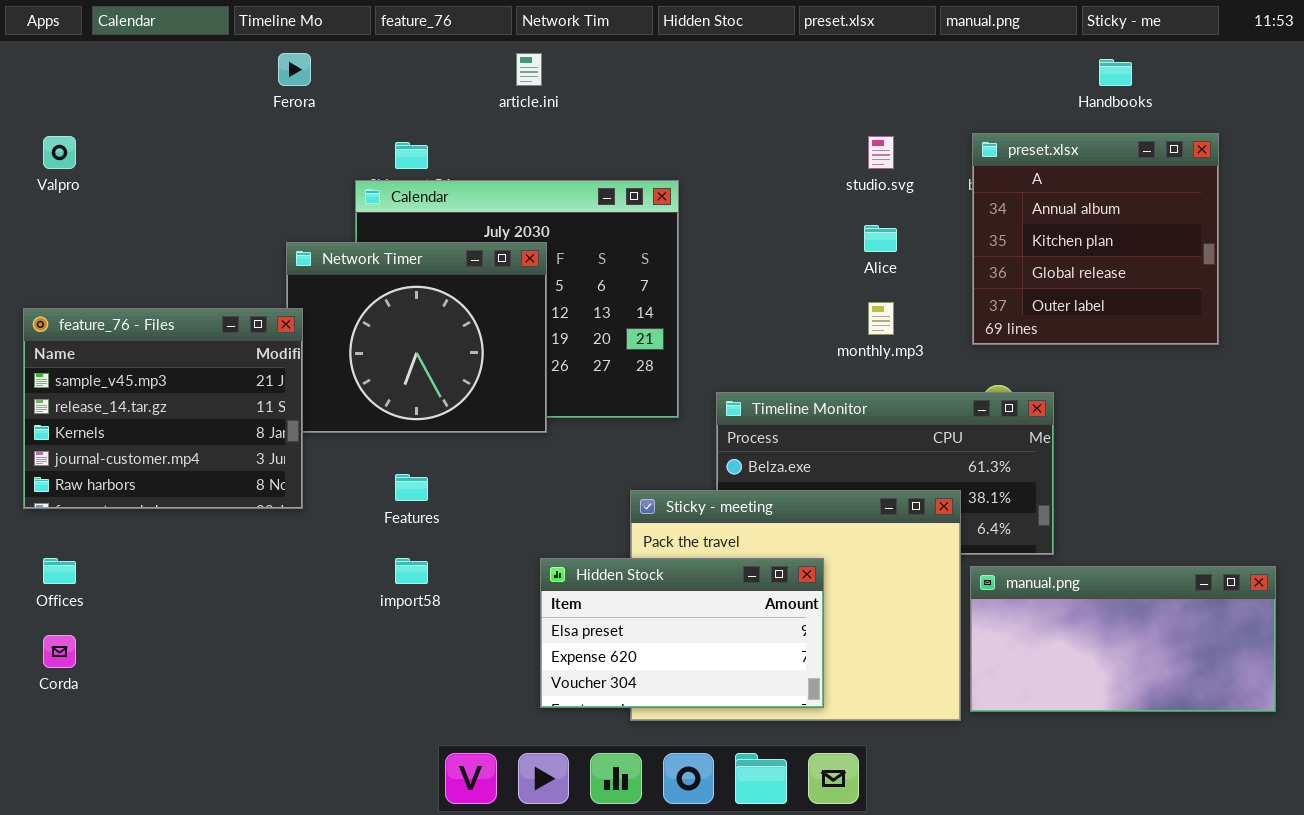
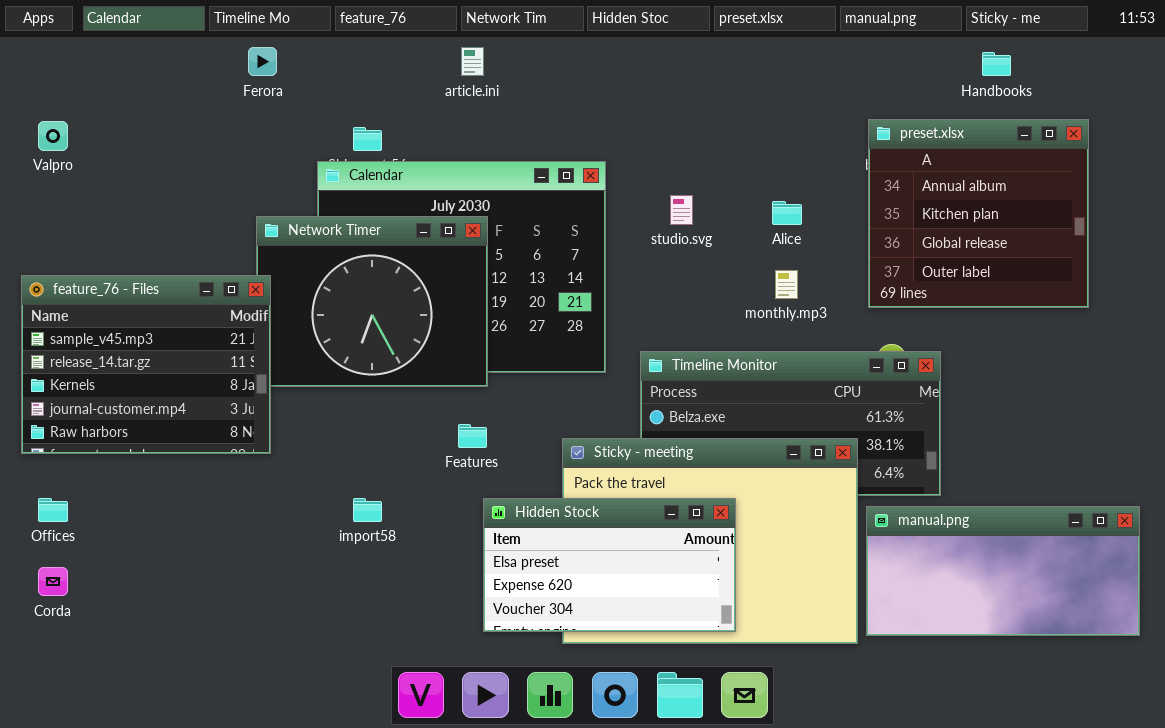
studio.svg: [868,136,894,169] -> [670,195,693,225], moved
Features: [395,474,428,501] -> [458,424,487,448], moved

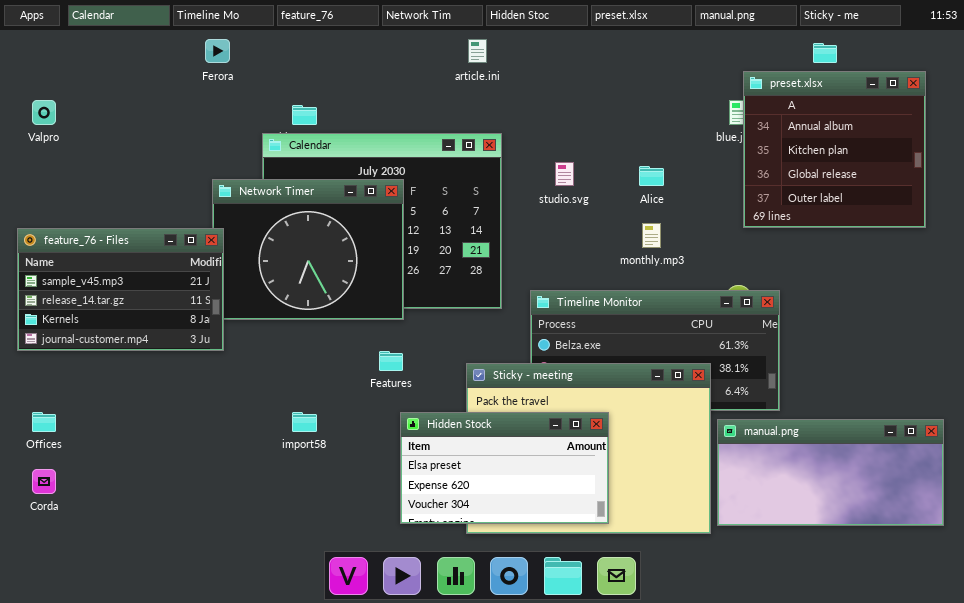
article.ini: [461,47,484,76] -> [468,39,487,63], moved
preset.xlsx: [868,119,1089,308] -> [743,71,926,228], moved
feature_76 - Files: [21,275,271,454] -> [17,228,224,351], resized

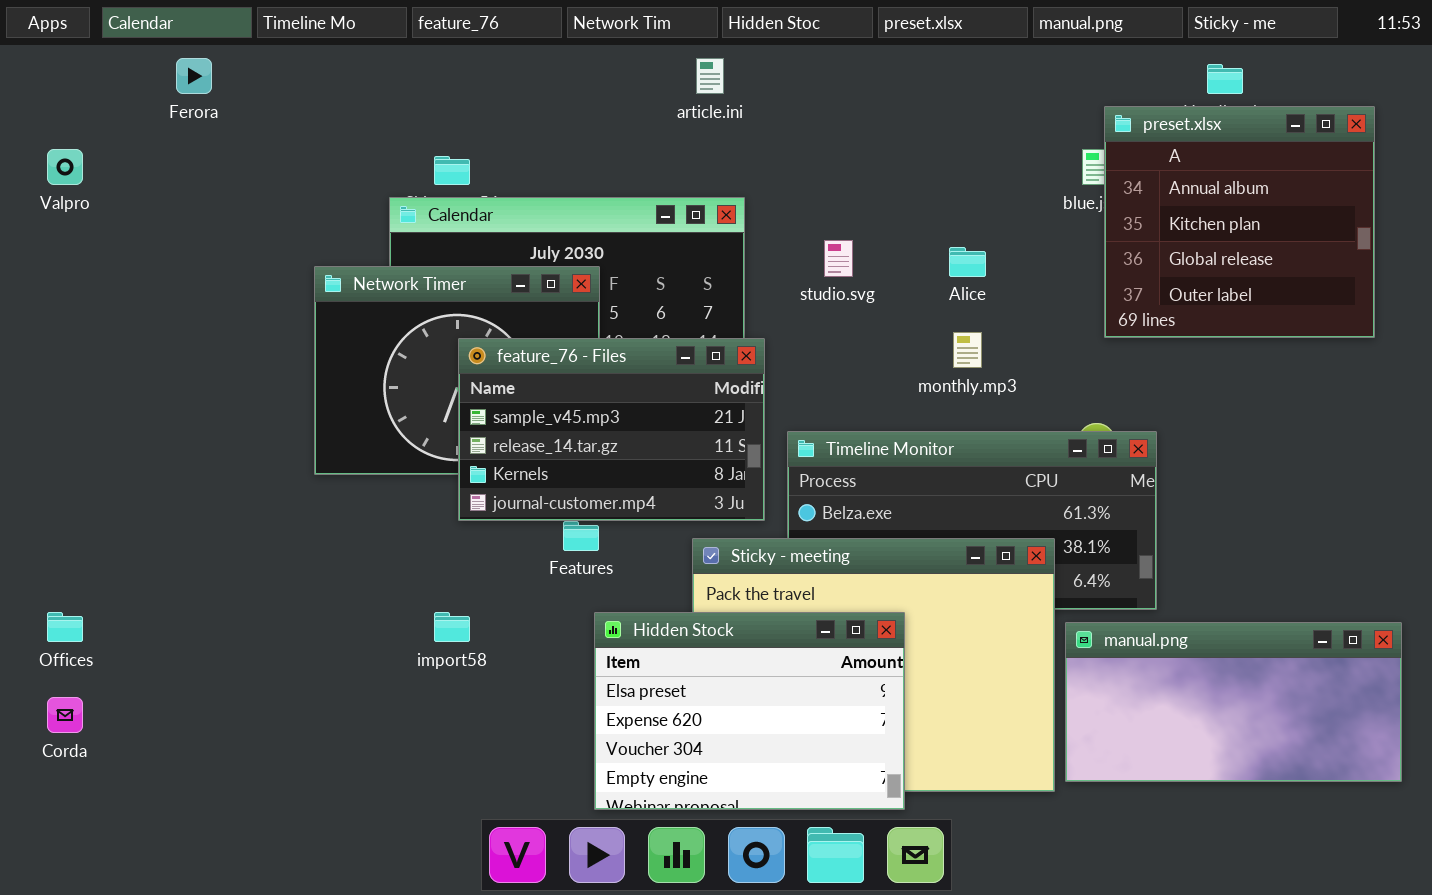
Ferora: [205,39,230,63] -> [176,58,212,94], moved
feature_76 - Files: [17,228,224,351] -> [458,338,765,521], moved
Hidden Stock: [400,412,609,524] -> [594,612,905,810], resized

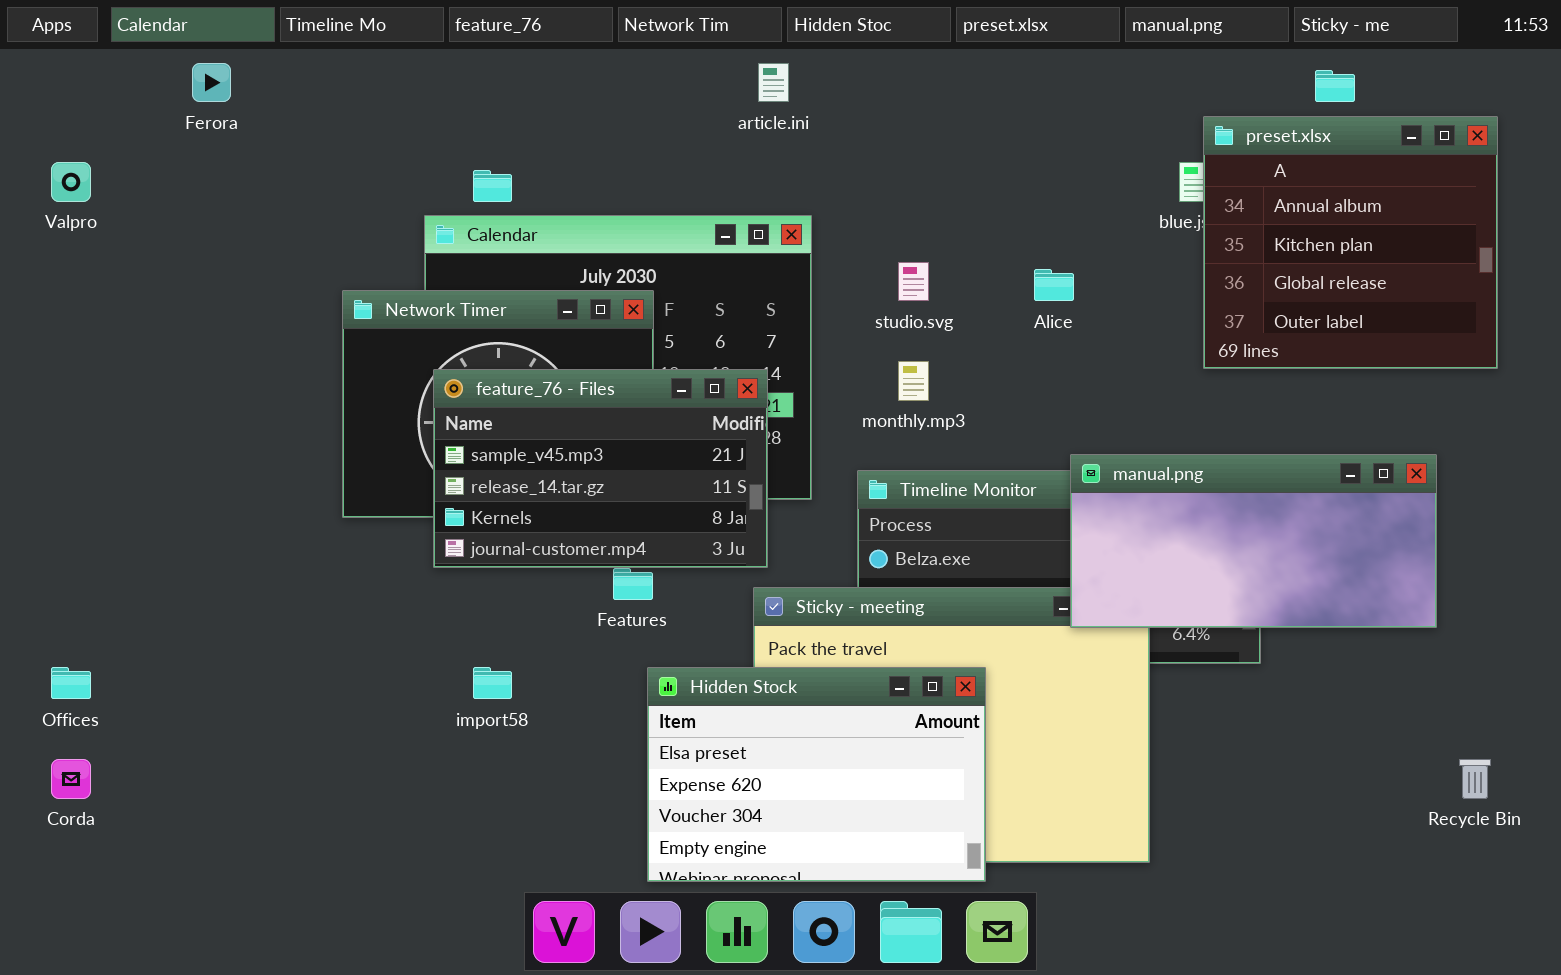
monthly.mp3: [953,332,982,368] -> [898,361,929,401], moved
feature_76 - Files: [458,338,765,521] -> [433,369,768,568], moved
manual.png: [1065,622,1402,782] -> [1070,454,1437,628], moved

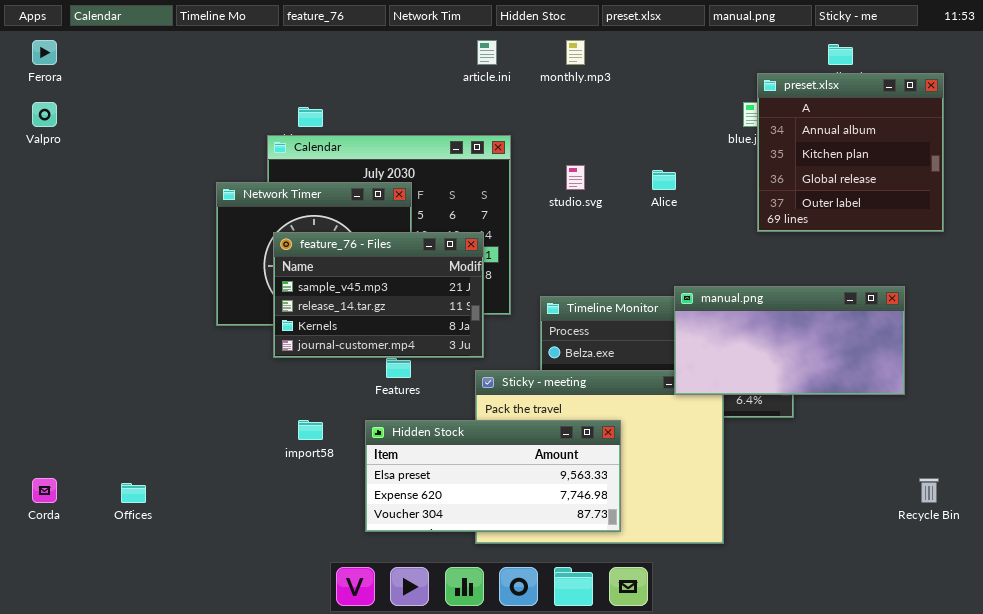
Ferora: [192,63,231,102] -> [32,40,57,65], moved
monthly.mp3: [898,361,929,401] -> [566,40,585,65], moved
Offices: [51,667,91,699] -> [121,483,146,503], moved
Hidden Stock: [647,667,986,882] -> [365,420,621,532], resized

